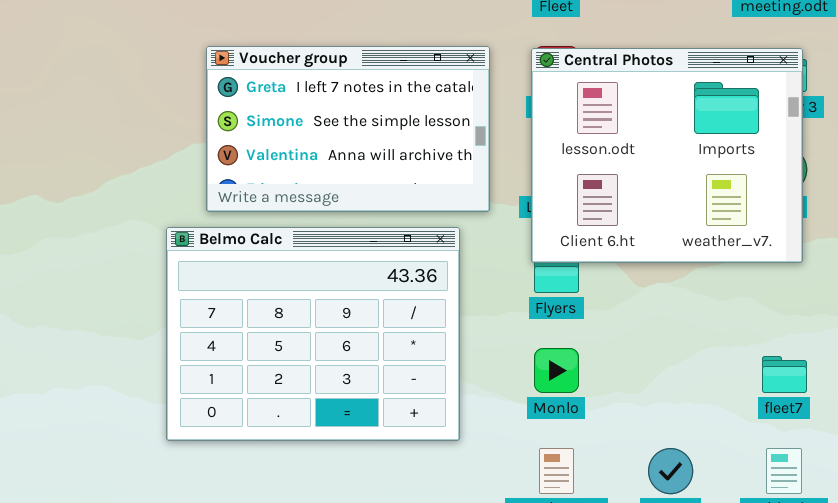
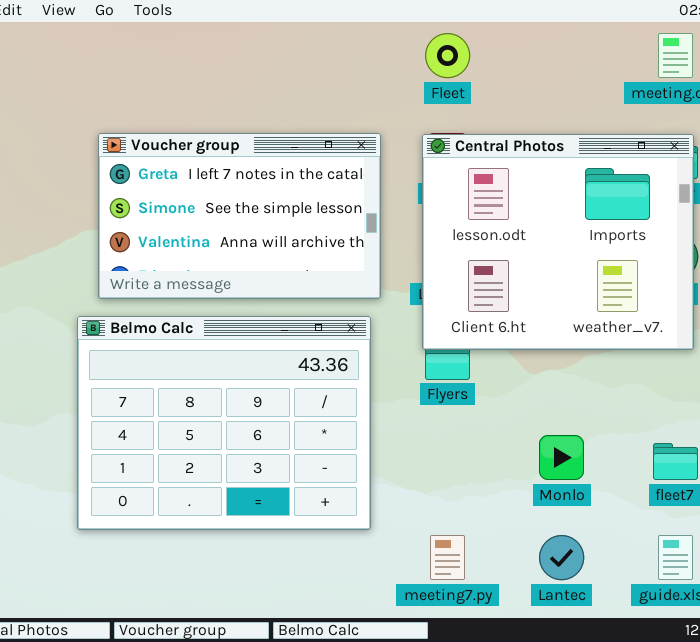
Belmo Calc: [166,227,460,441] -> [77,316,371,530], moved
Monlo: [534,348,579,393] -> [539,435,584,480], moved

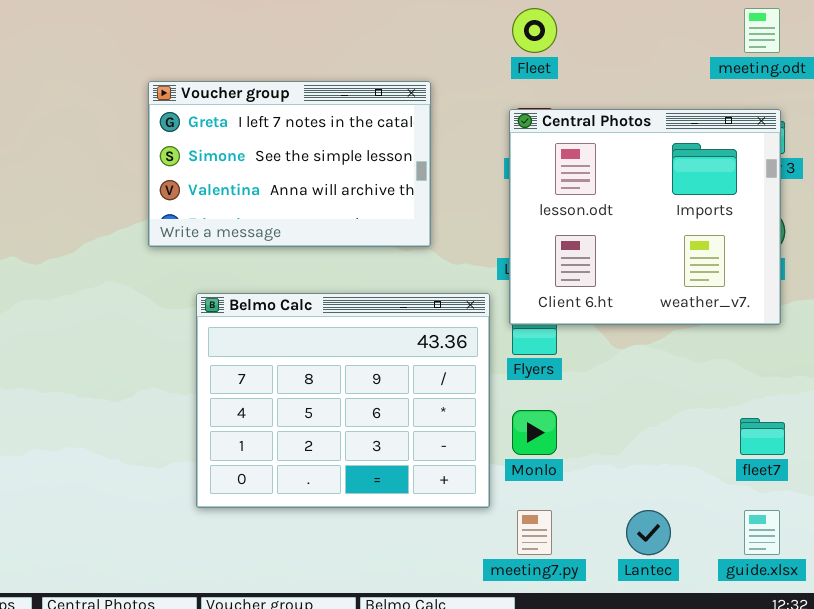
Voucher group: [98,133,381,299] -> [148,81,431,247], moved
Belmo Calc: [77,316,371,530] -> [196,293,490,508], moved
Monlo: [539,435,584,480] -> [512,410,557,455], moved

